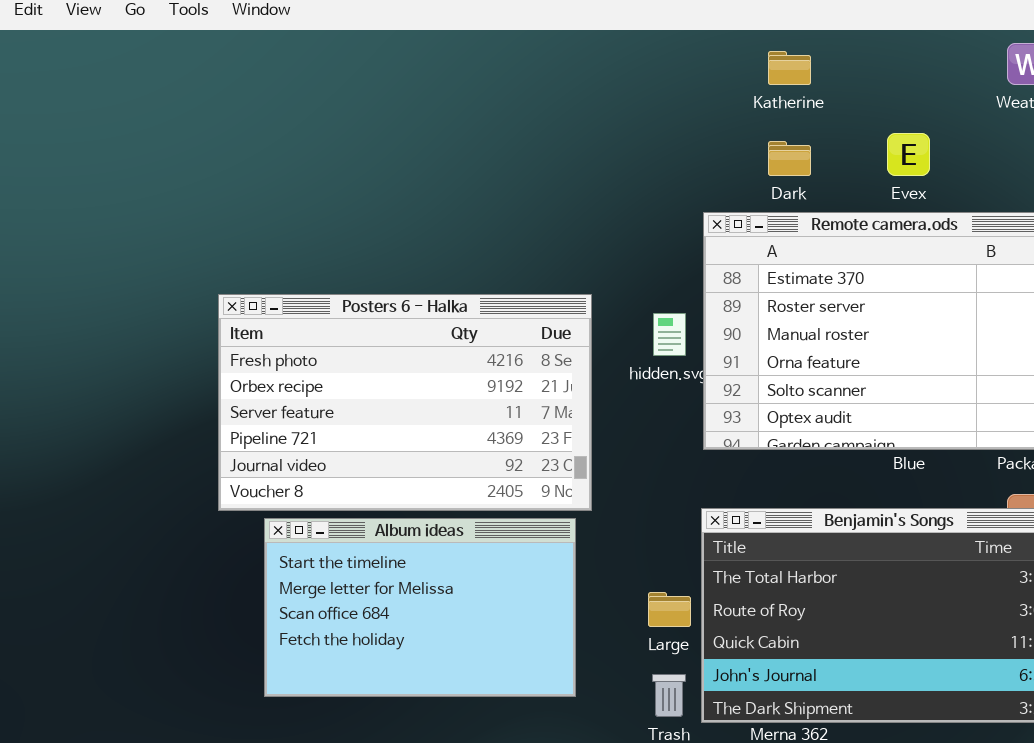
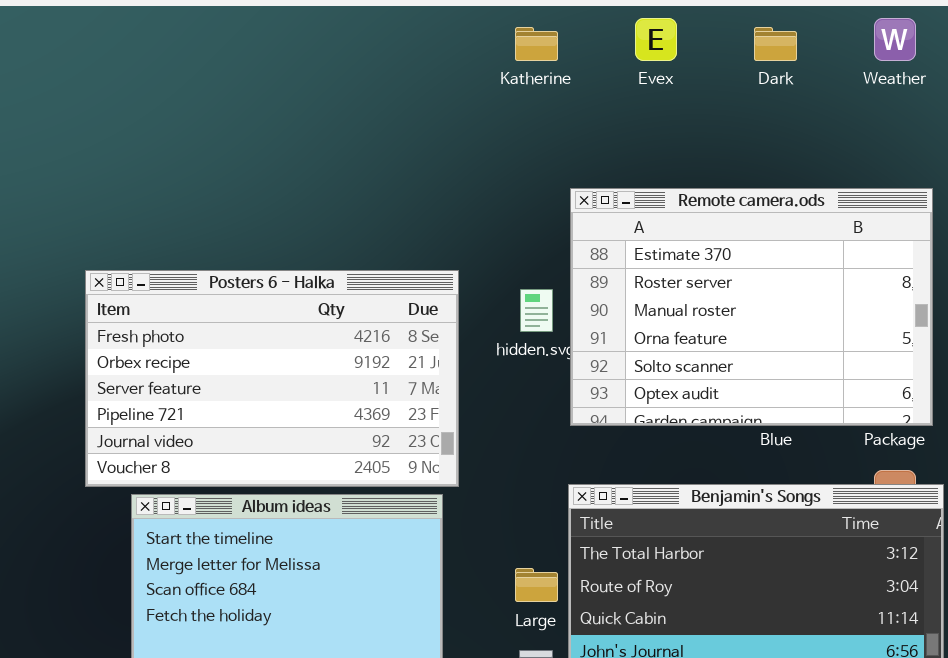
Katherine: [768,51,811,85] -> [515,27,558,61], moved
Evex: [887,133,930,176] -> [635,18,677,61], moved
Dark: [768,141,811,176] -> [754,27,797,61], moved

